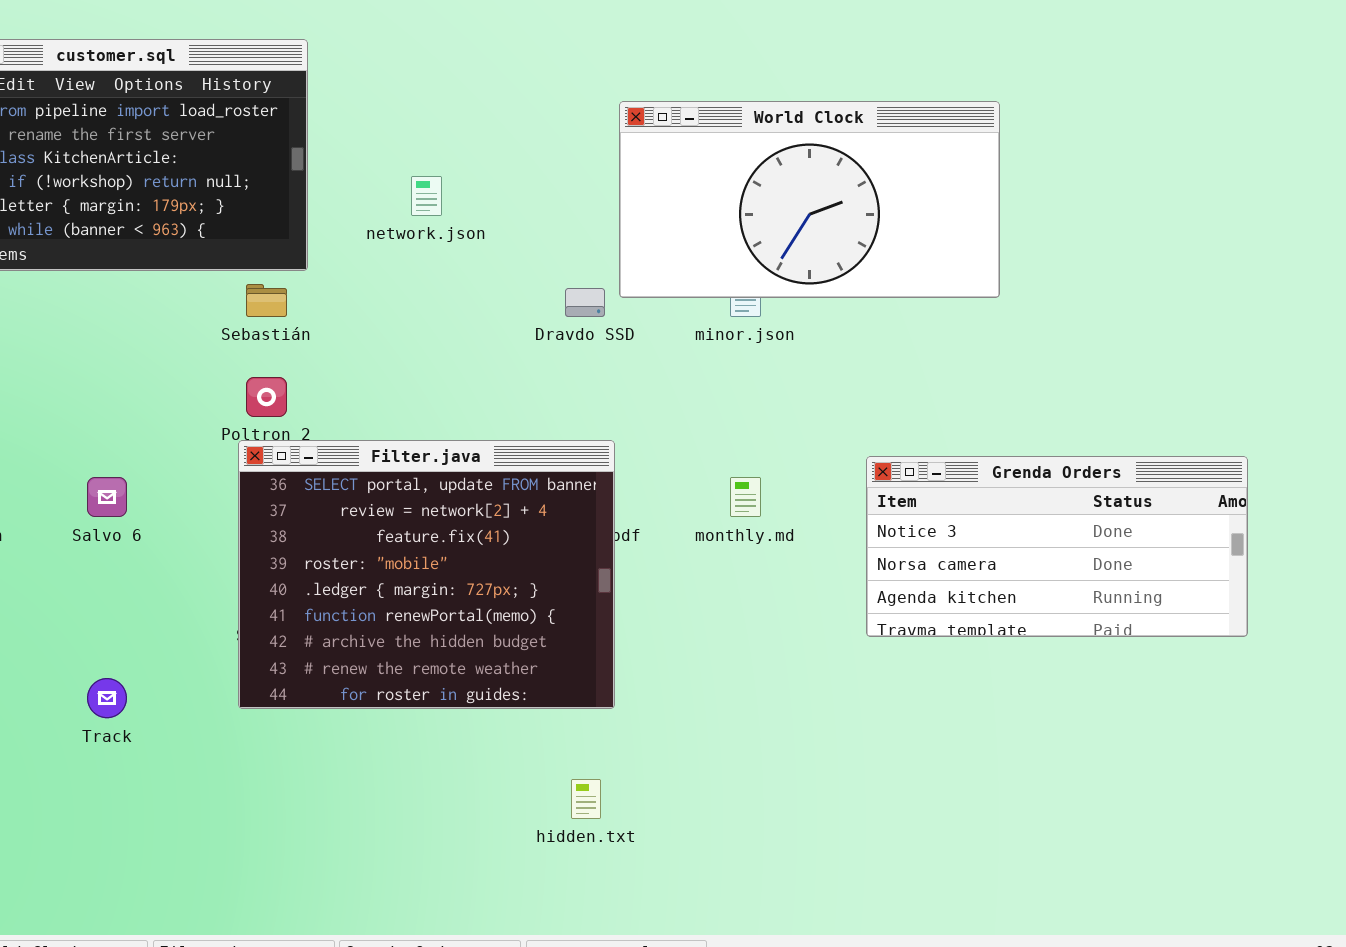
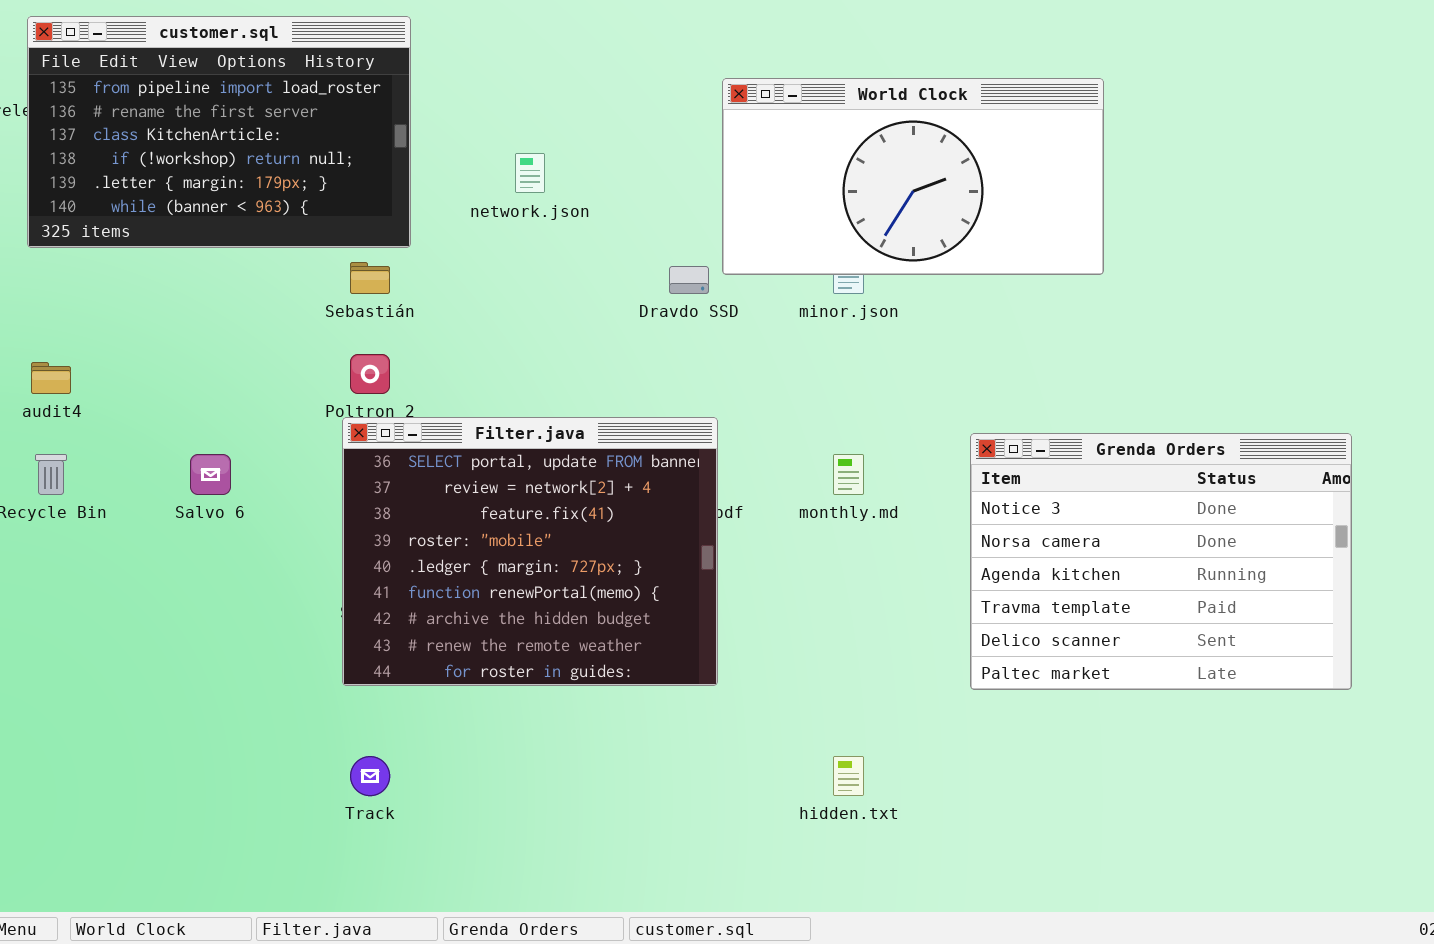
Grenda Orders: [866,456,1248,637] -> [970,433,1352,690], resized
Track: [87,678,127,718] -> [350,756,390,796], moved
hidden.txt: [571,779,601,819] -> [833,756,864,796], moved

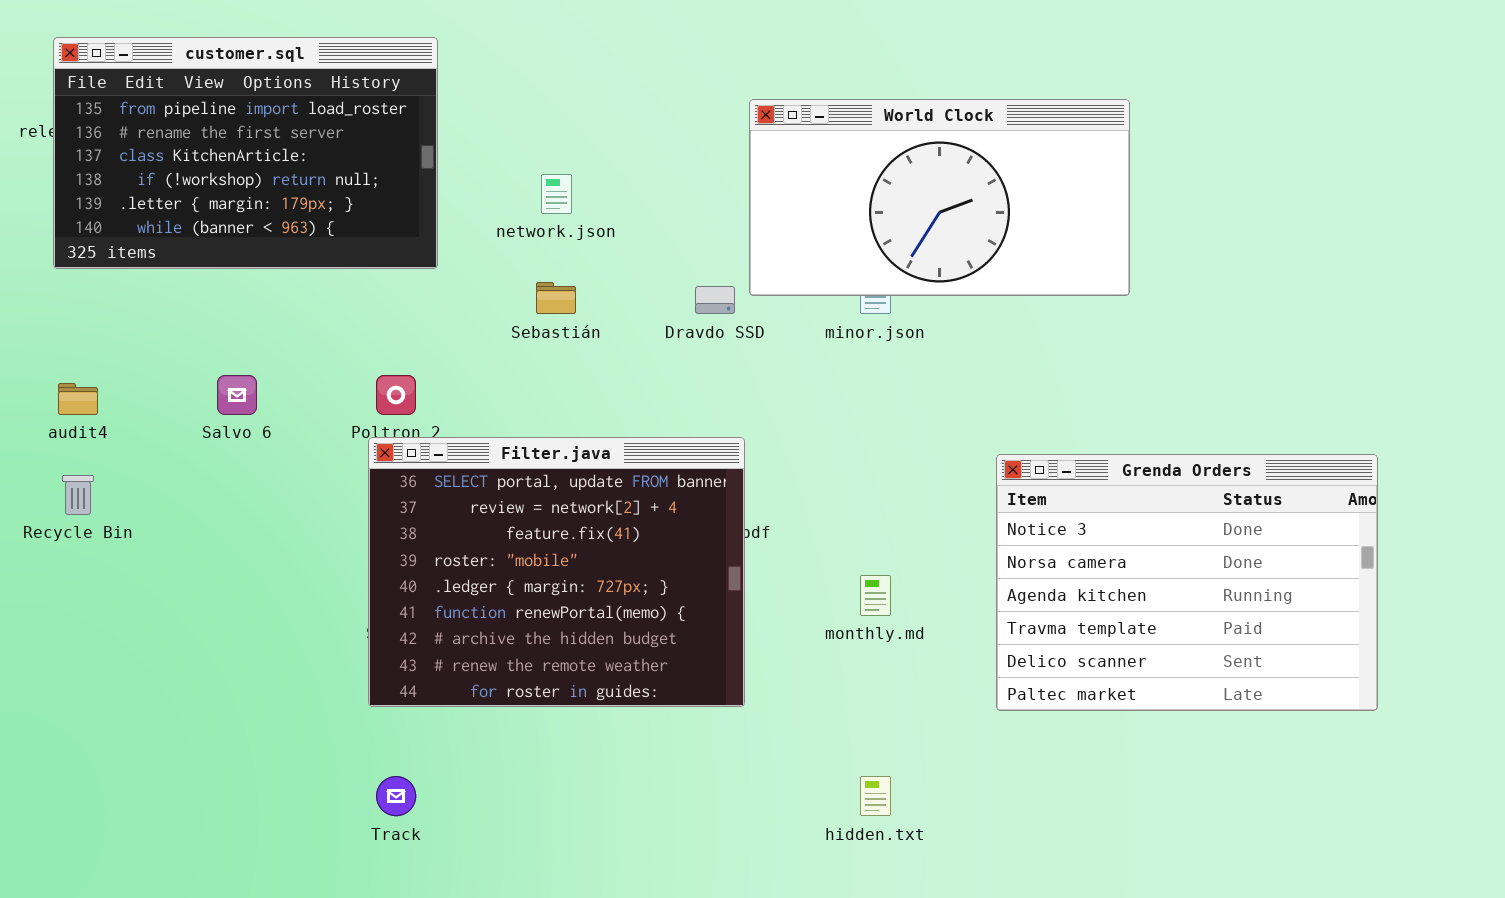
Sebastián: [350,262,390,294] -> [536,282,576,314], moved
Salvo 6: [190,454,231,495] -> [217,375,257,415], moved
monthly.md: [833,454,864,495] -> [860,575,891,616], moved

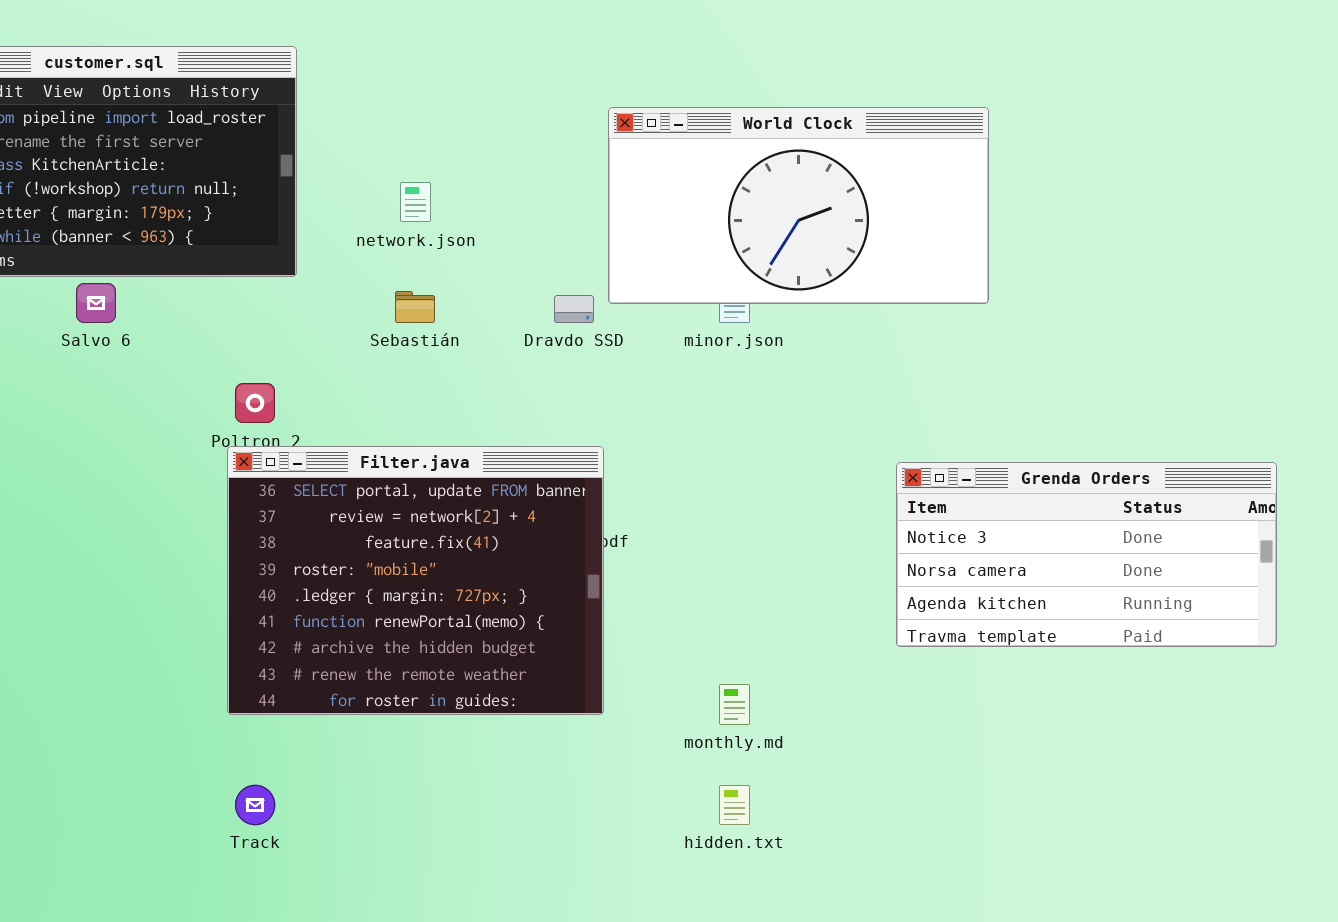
Salvo 6: [217,375,257,415] -> [76,283,116,323], moved
Grenda Orders: [996,454,1378,711] -> [896,462,1277,647], moved, resized
monthly.md: [860,575,891,616] -> [719,684,750,725], moved

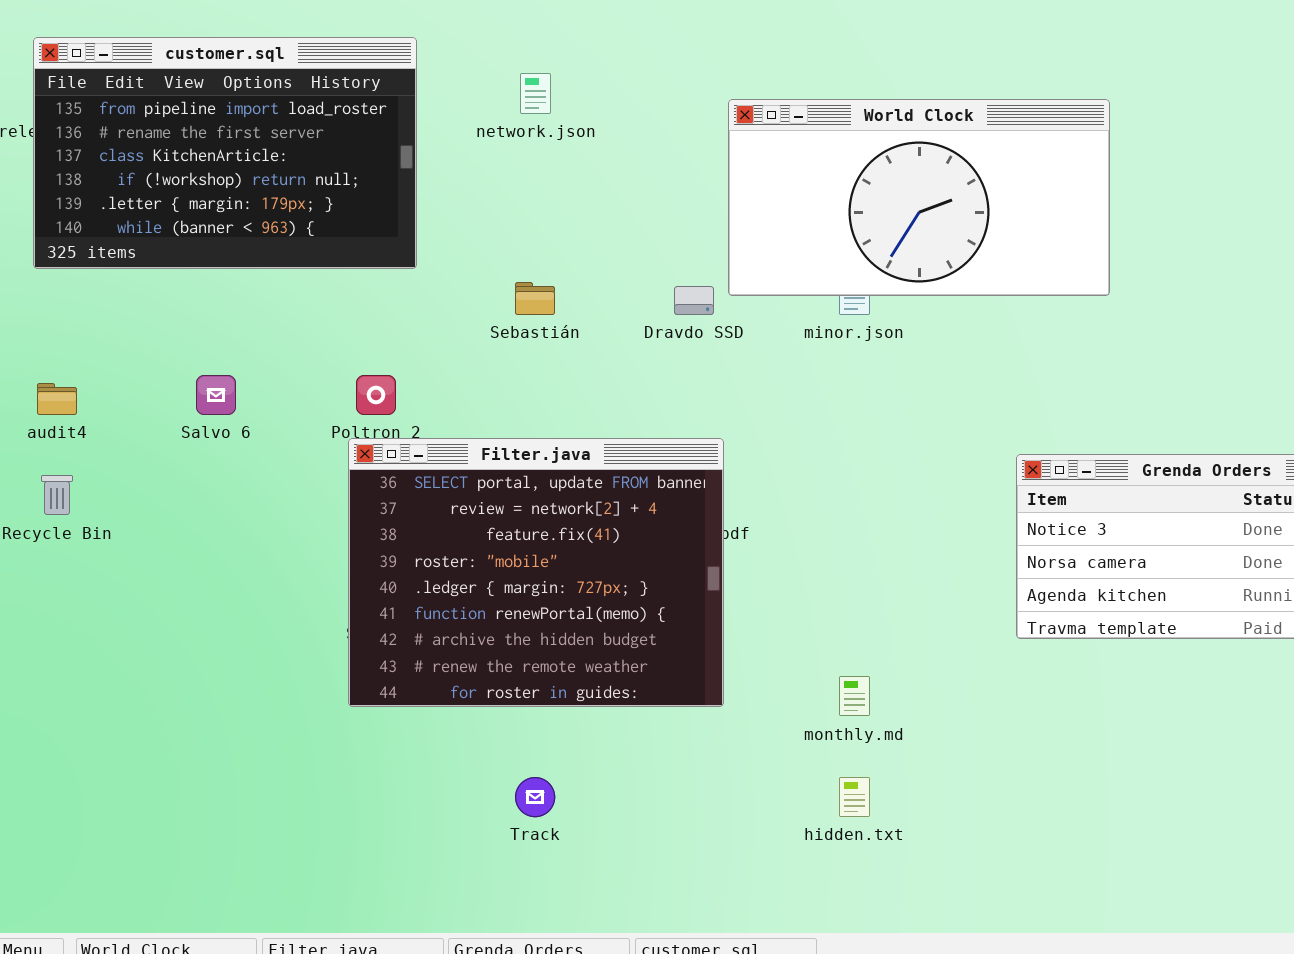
network.json: [400,182,431,222] -> [520,73,551,114], moved
Salvo 6: [76,283,116,323] -> [196,375,236,415], moved
Track: [235,785,275,825] -> [515,777,555,817], moved

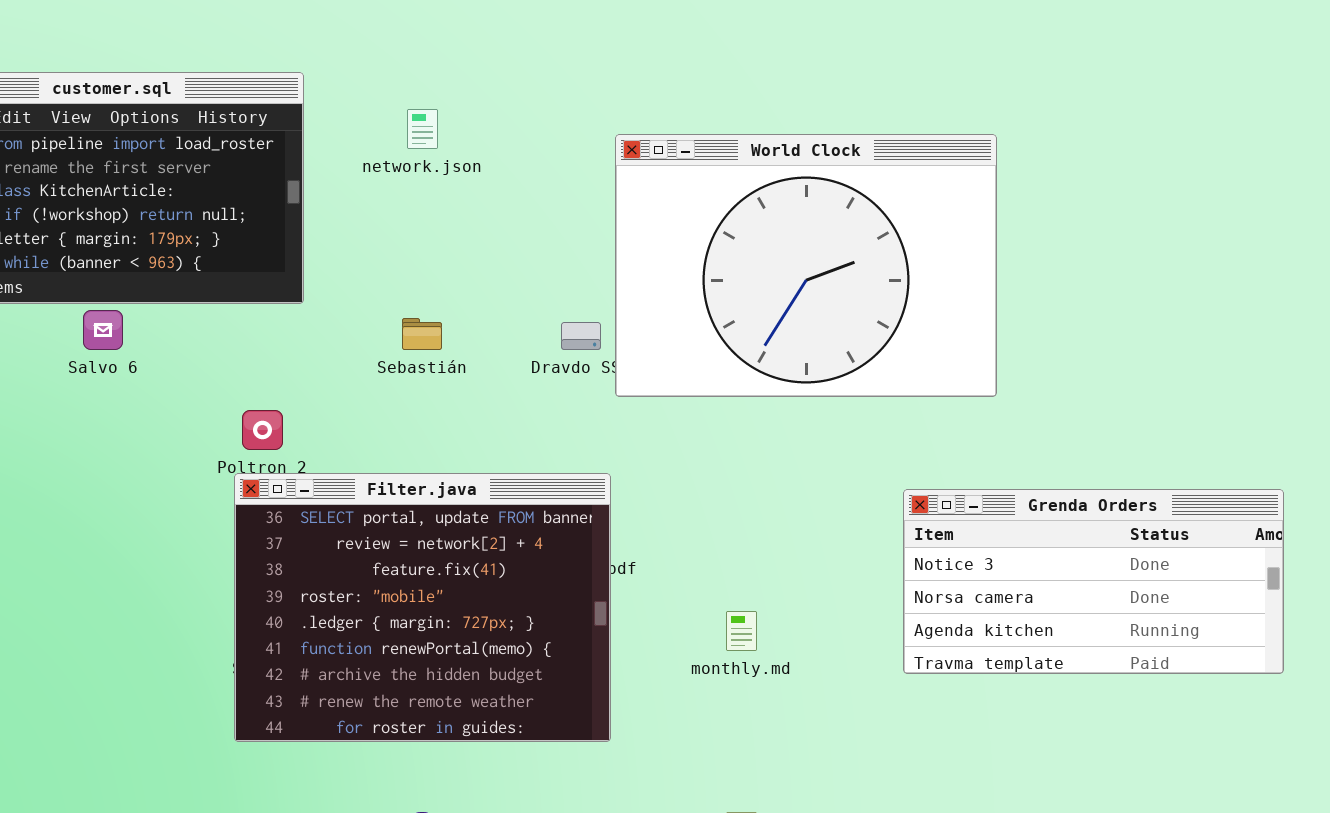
World Clock: [728,99,1110,296] -> [615,134,997,397], resized
Salvo 6: [196,375,236,415] -> [83,310,123,350], moved
monthly.md: [839,676,870,716] -> [726,611,757,651], moved

